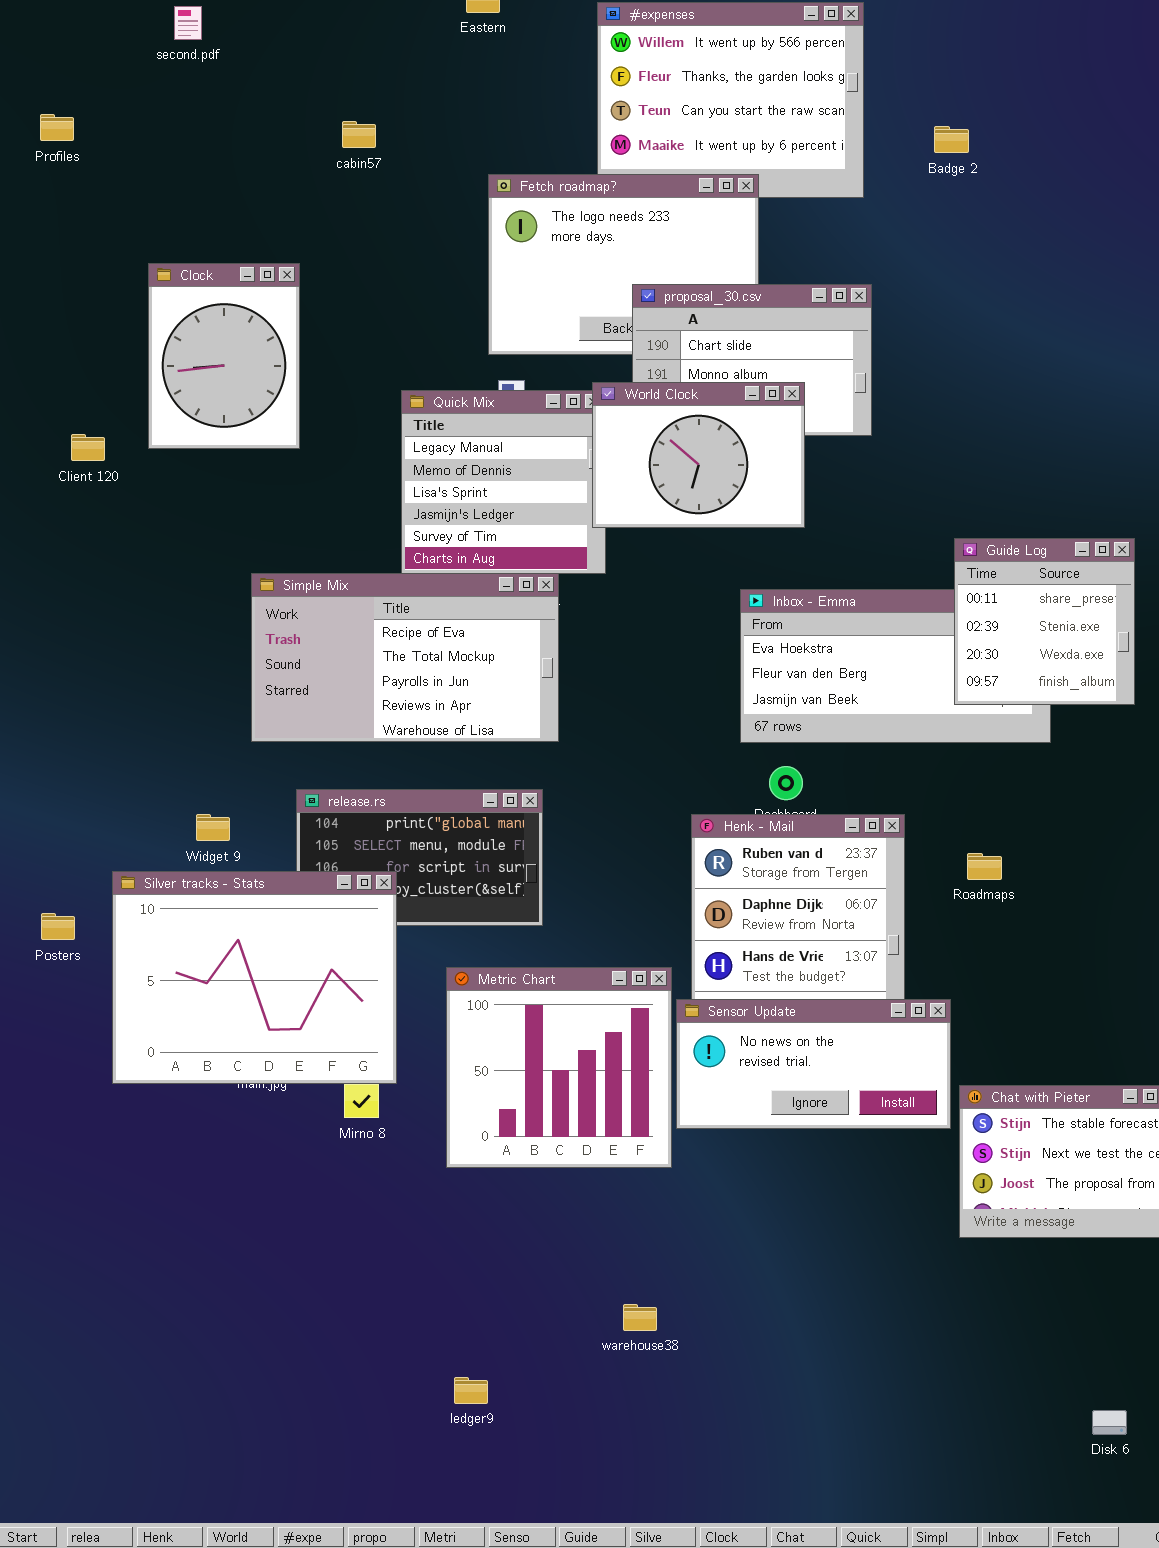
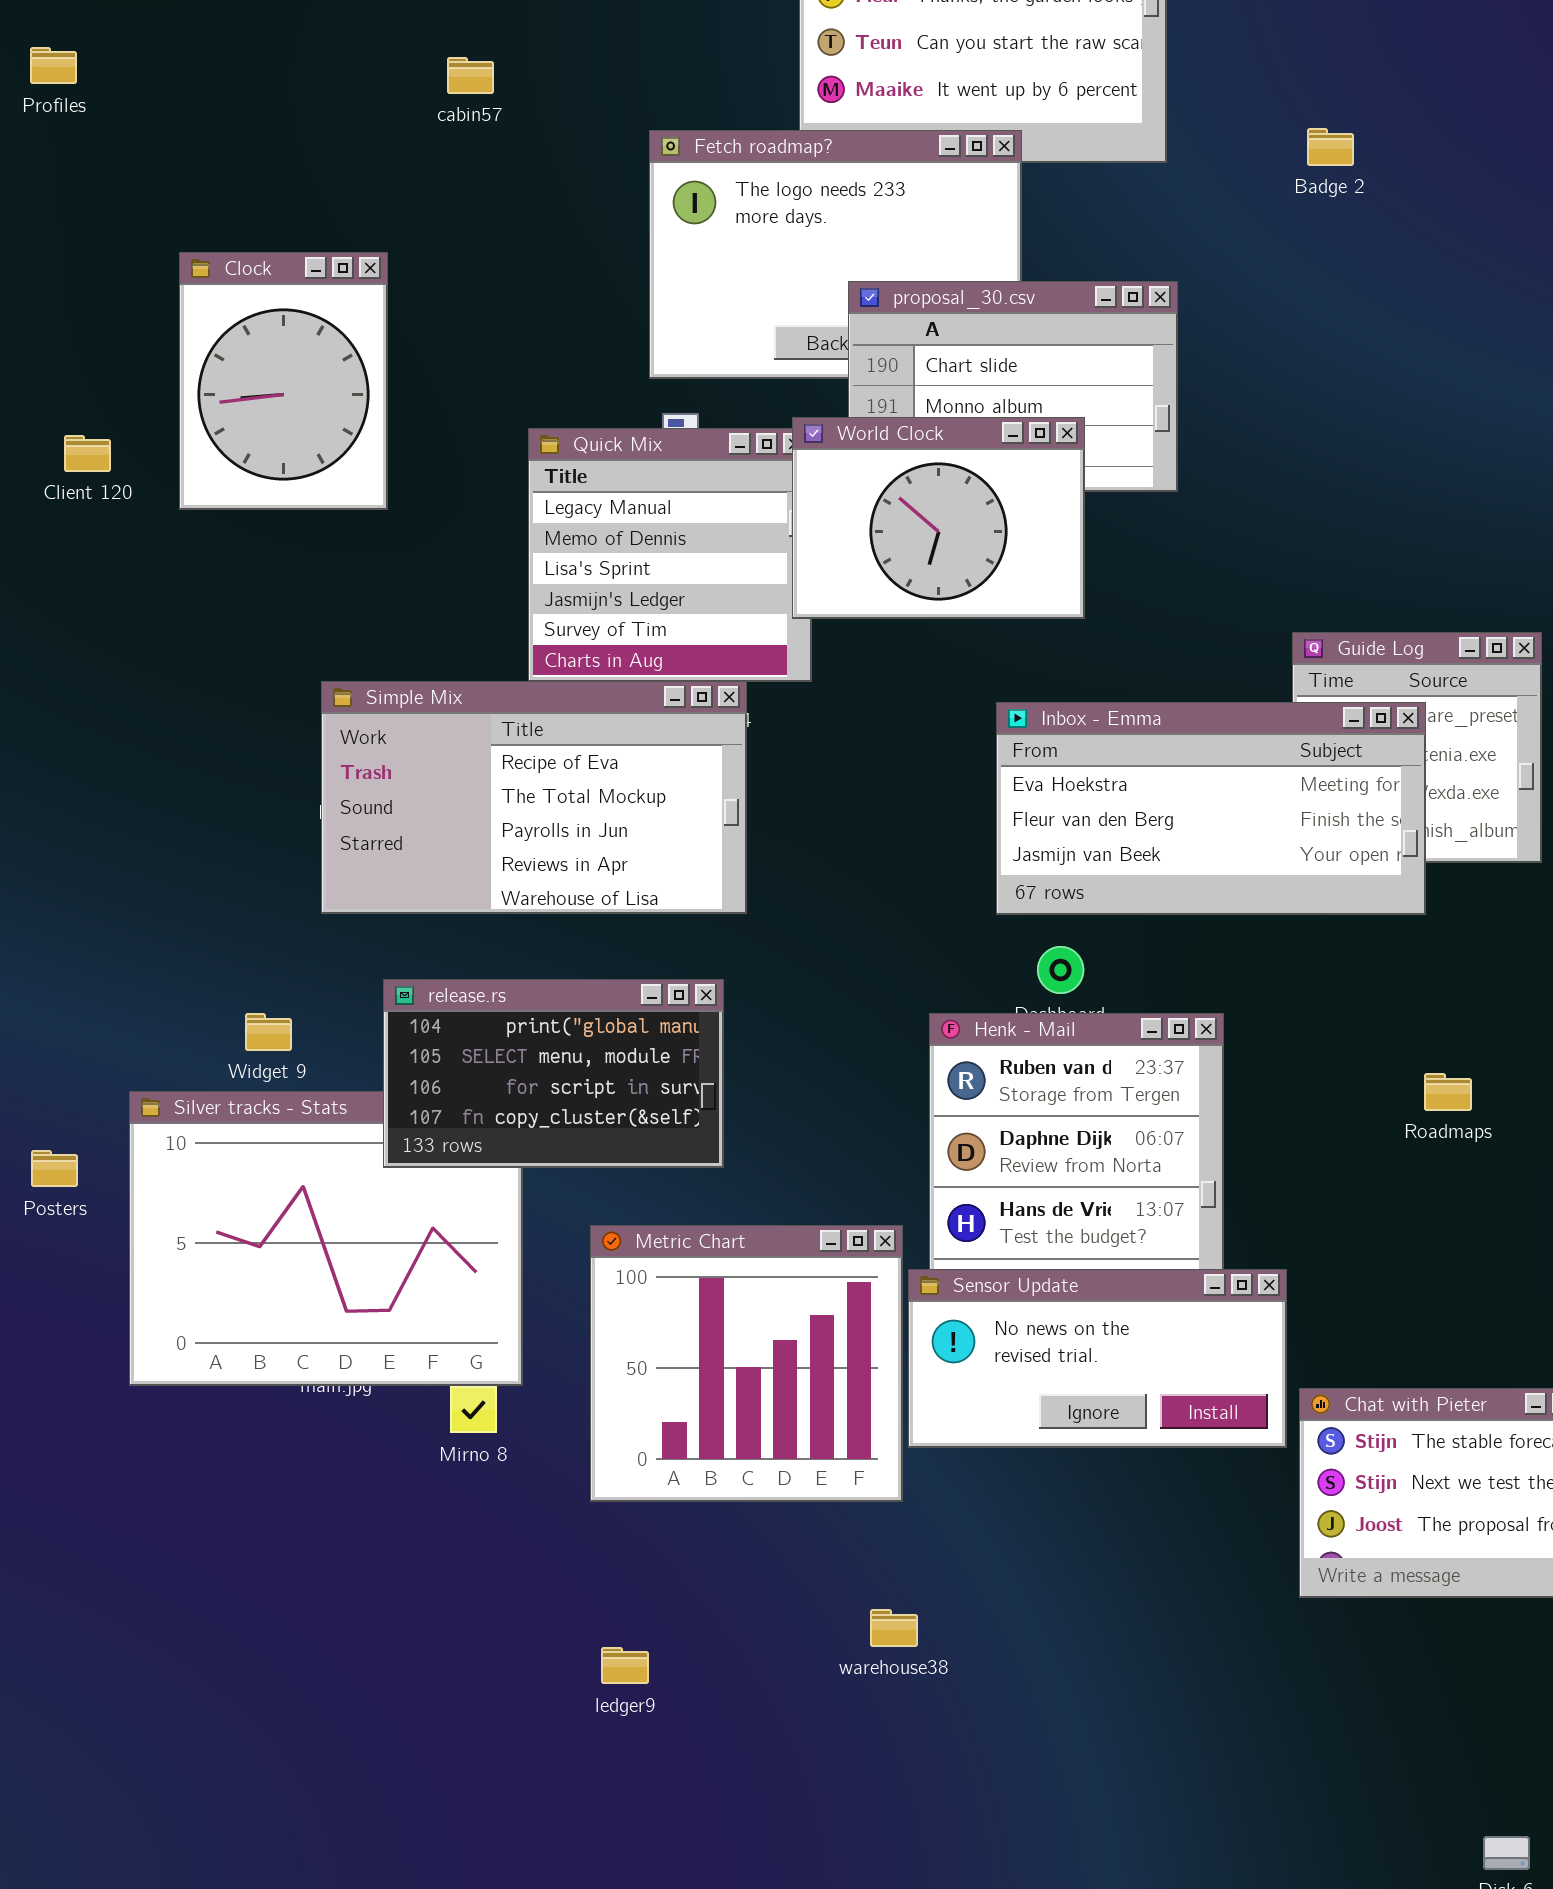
Badge 2: [934,126,969,153] -> [1307,128,1354,166], moved
Client 120: [71,434,105,461] -> [64,435,111,472], moved
Inbox - Emma: [740,589,1051,743] -> [996,702,1426,915], raised
release.rs: [296,789,543,926] -> [383,979,724,1168], raised
Roadmaps: [967,853,1002,880] -> [1424,1073,1472,1111], moved
warehouse38: [623,1304,657,1331] -> [870,1609,918,1647], moved
ledger9: [454,1377,488,1404] -> [601,1647,649,1684], moved

